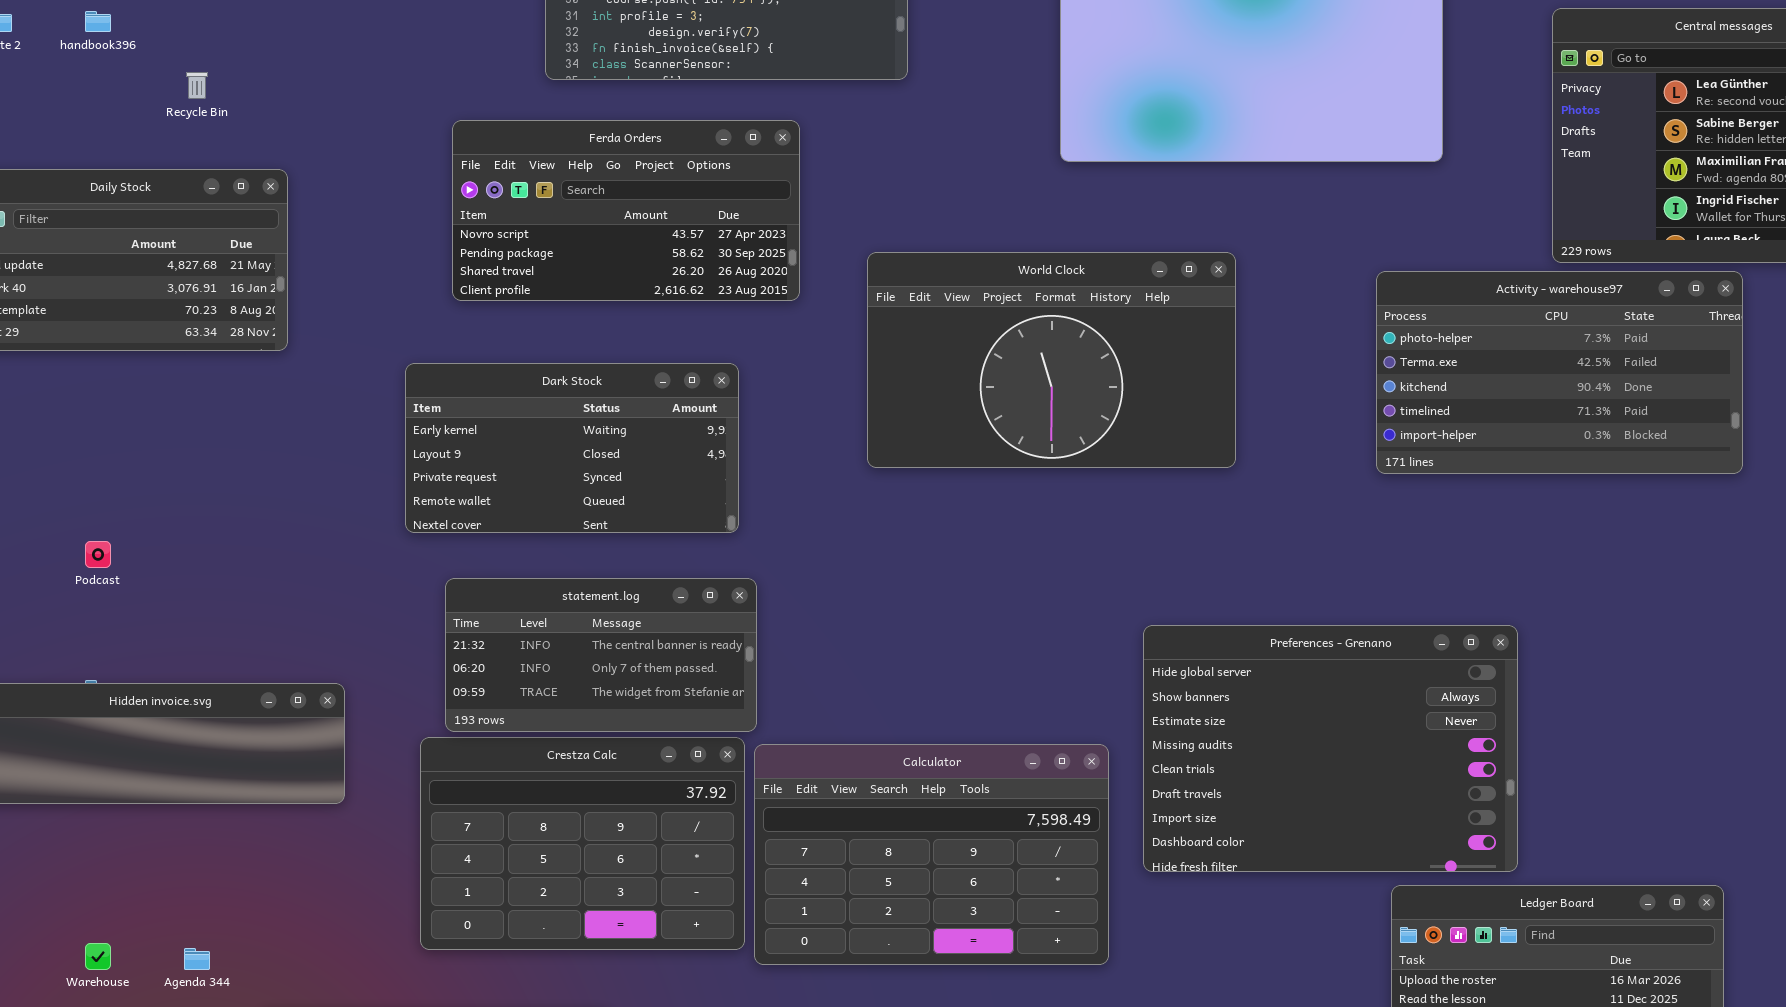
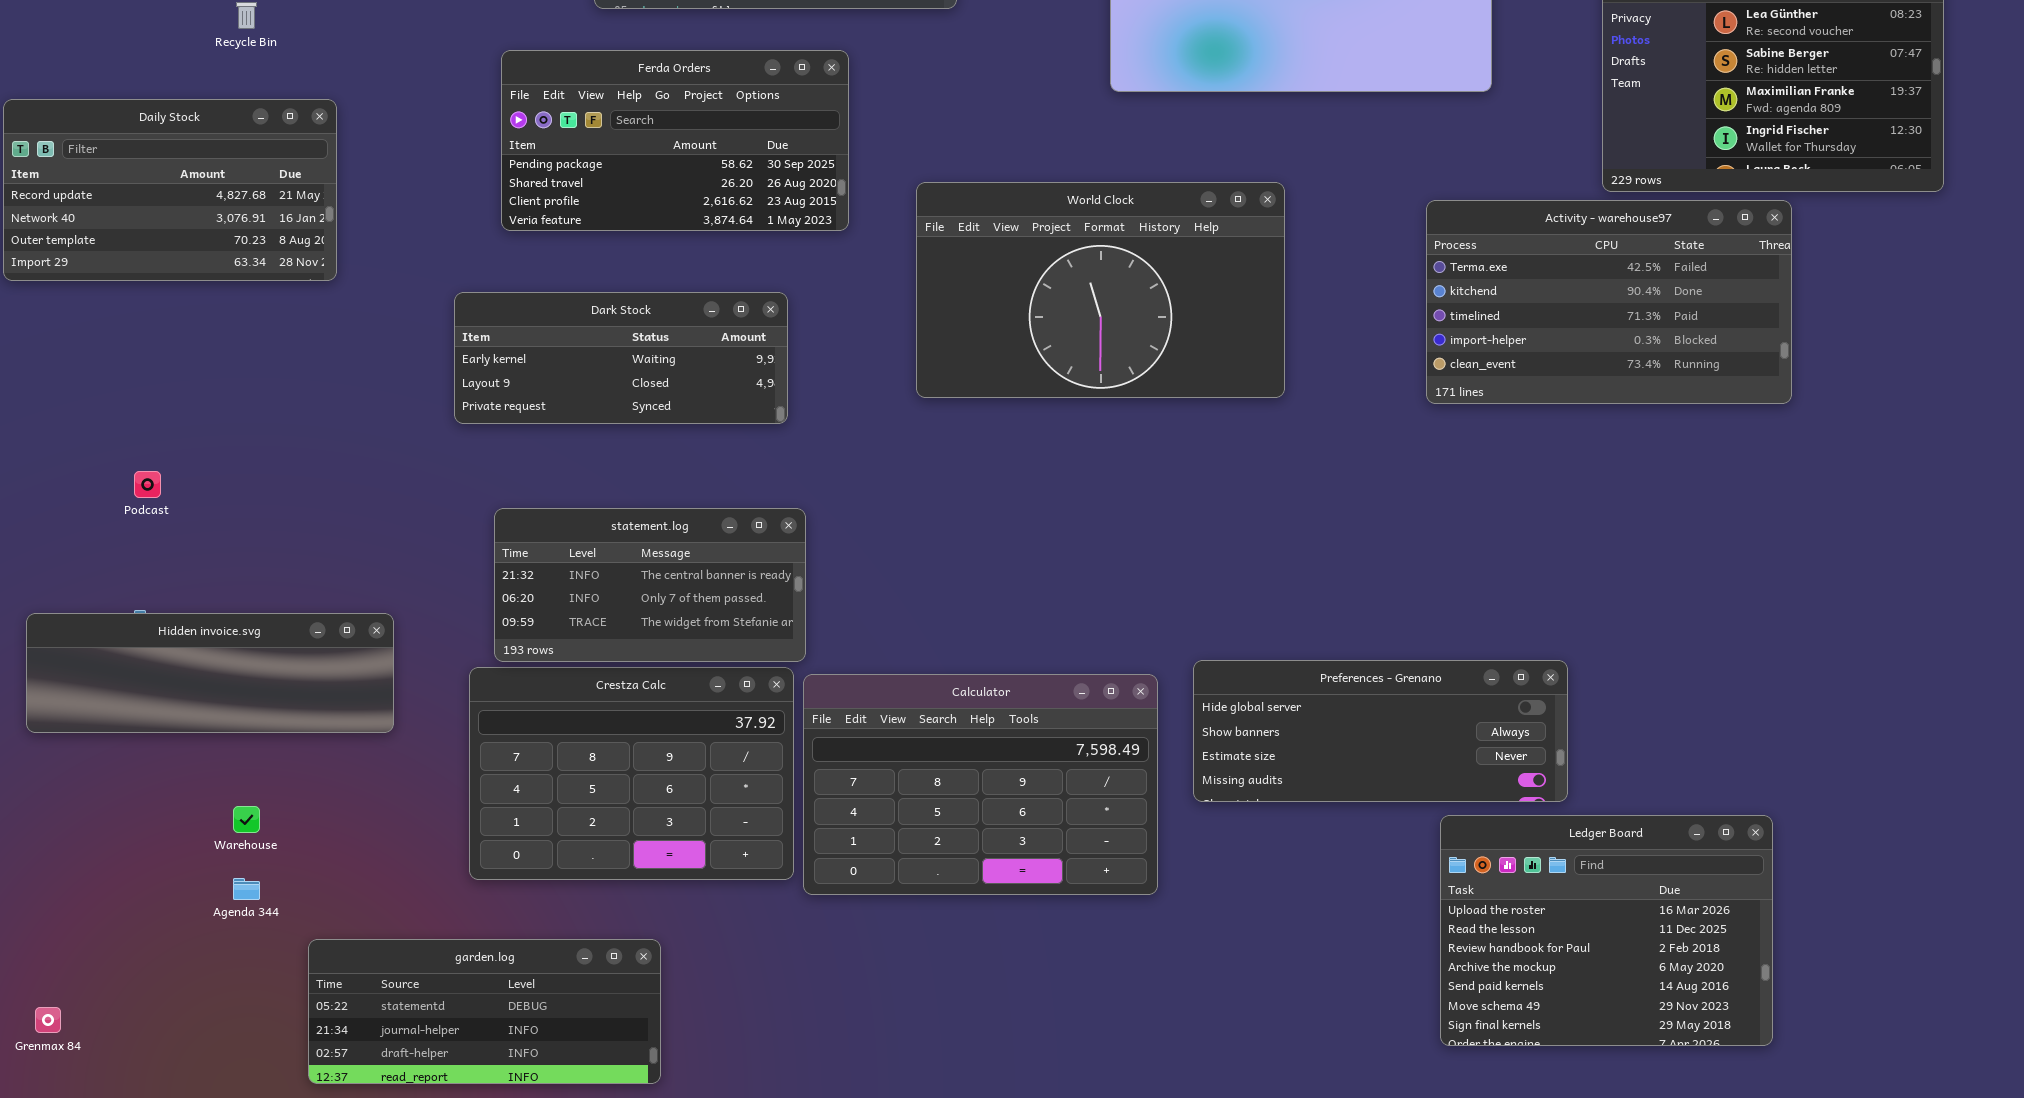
Ferda Orders: [452,120,800,301] -> [501,50,849,231], scrolled down 1 row
Activity - warehouse97: [1376,271,1743,474] -> [1426,200,1792,404], scrolled down 1 row
Dark Stock: [405,363,739,533] -> [454,292,788,424], resized
Preferences - Grenano: [1143,625,1518,872] -> [1193,660,1568,802], resized
Warehouse: [85,943,111,970] -> [233,806,260,833], moved

